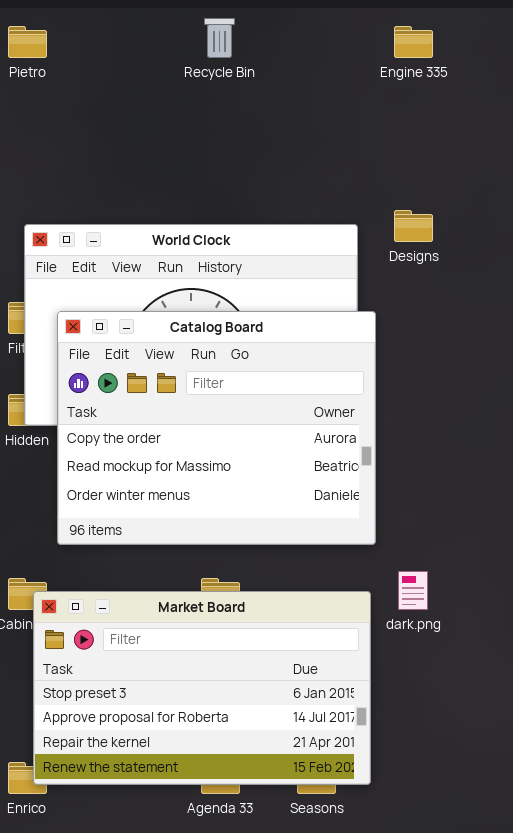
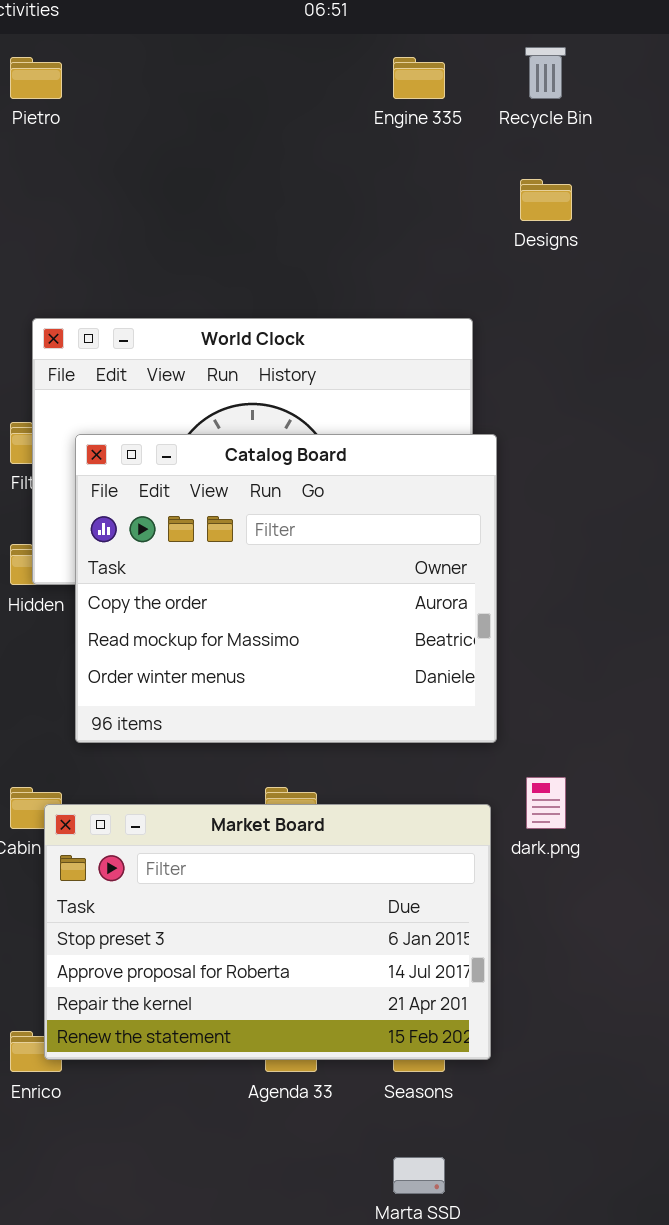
Recycle Bin: [204,18,235,58] -> [525,47,566,99], moved
Engine 335: [394,26,433,58] -> [393,57,445,99], moved
Designs: [394,210,433,242] -> [520,179,572,221], moved

